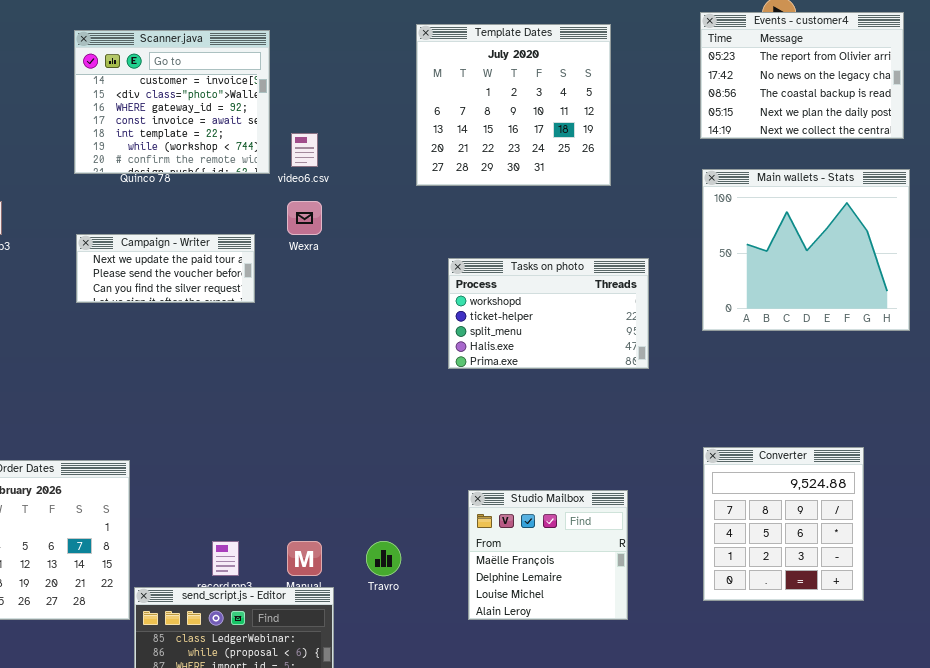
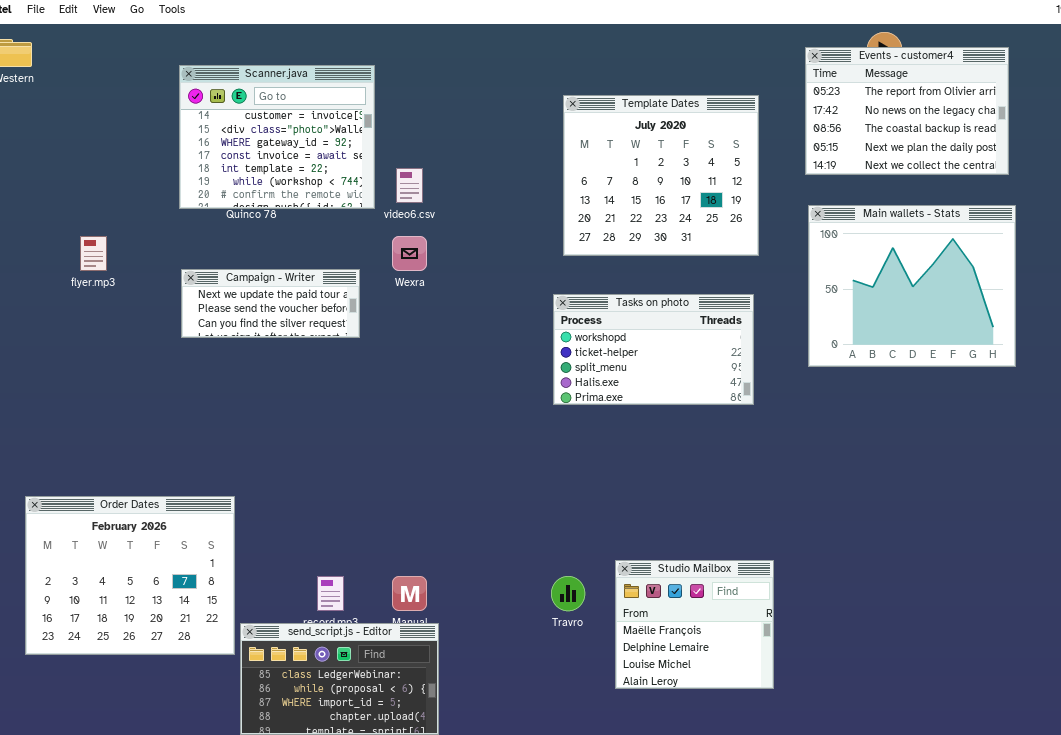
Template Dates: [416,24,611,186] -> [563,95,759,256], moved
Converter: [703,447,864,601] -> none, closed
Studio Mailbox: [468,490,628,620] -> [615,560,774,689], moved
Travro: [366,541,401,576] -> [551,576,585,611], moved

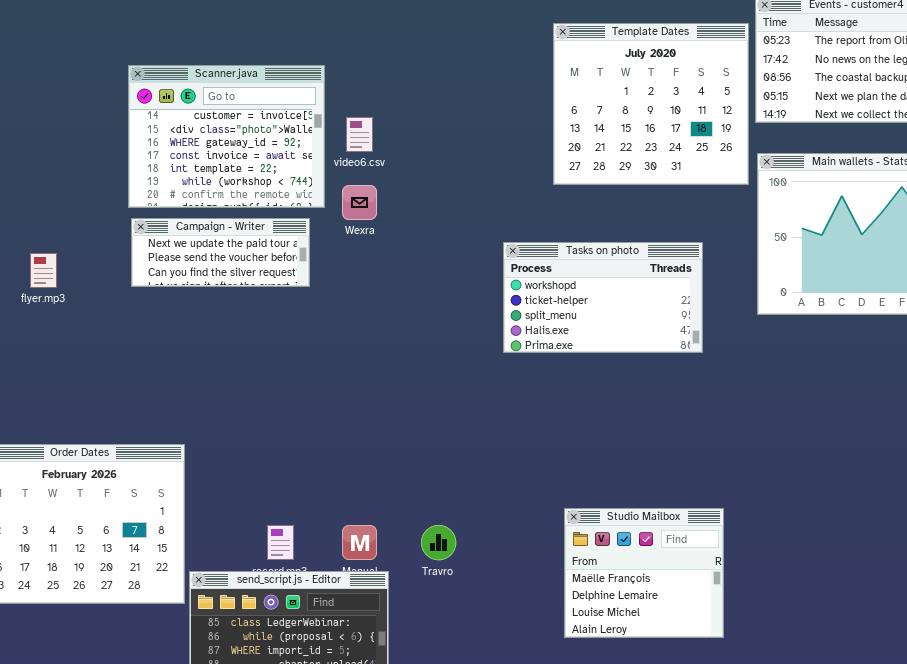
Scanner.java: [179,65,375,209] -> [128,65,325,208], moved
Template Dates: [563,95,759,256] -> [553,23,749,185], moved
flyer.mp3: [80,236,107,271] -> [30,253,57,288], moved
Travro: [551,576,585,611] -> [421,525,456,560], moved

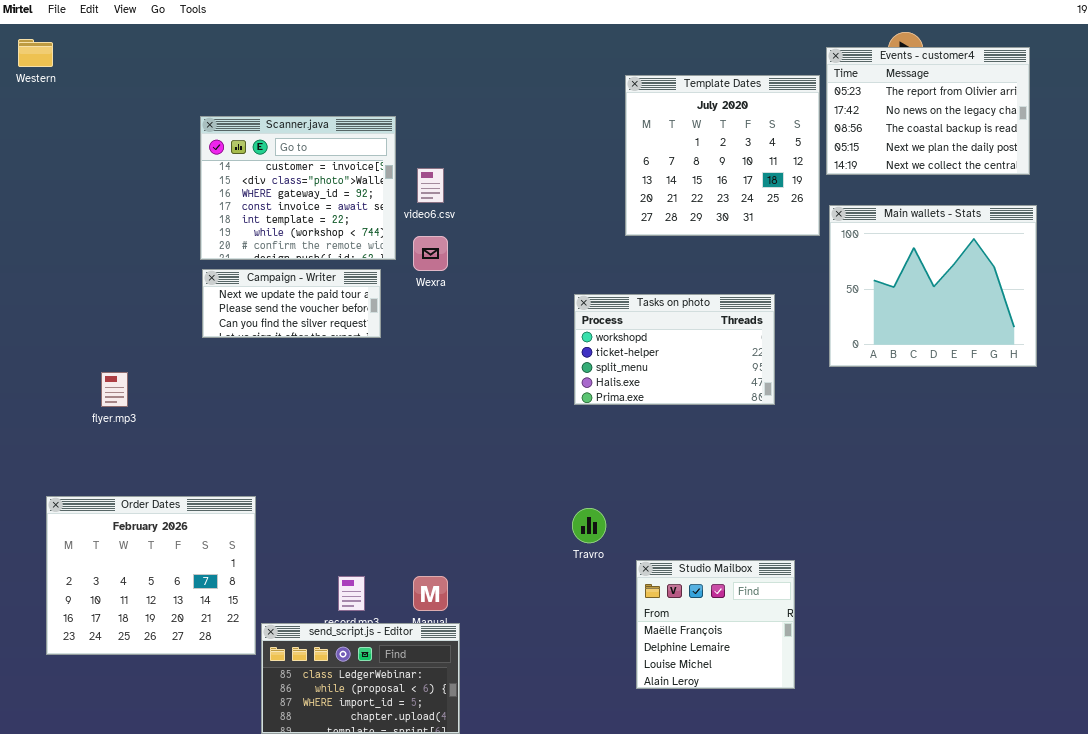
flyer.mp3: [30,253,57,288] -> [101,372,128,407], moved
Travro: [421,525,456,560] -> [572,508,606,543], moved

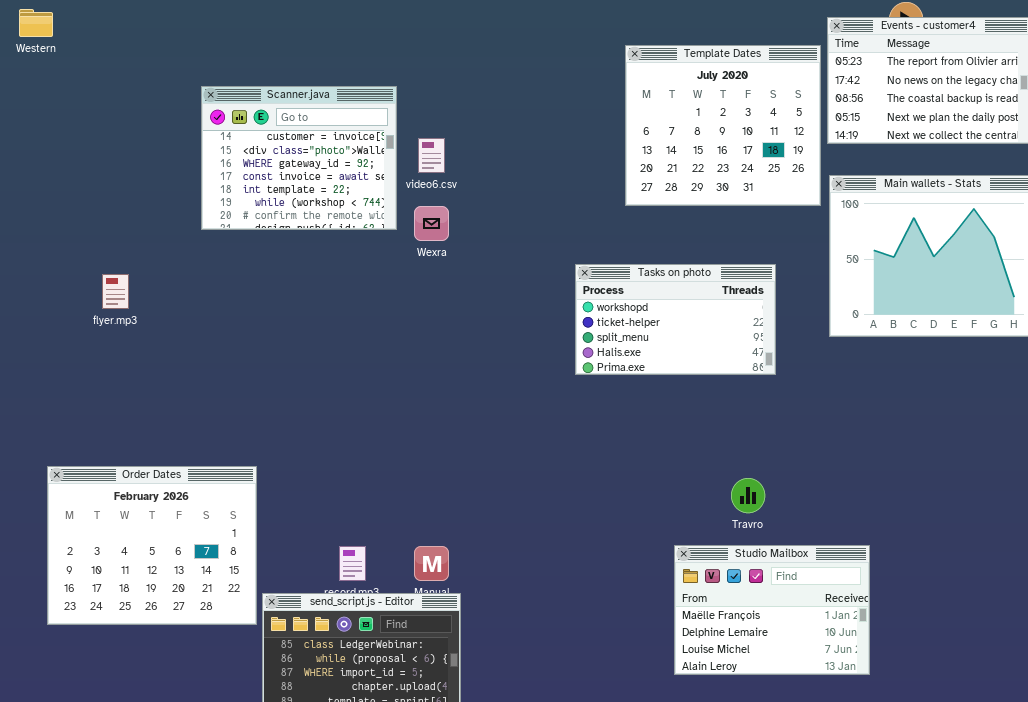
Campaign - Writer: [202,269,381,338] -> none, closed
flyer.mp3: [101,372,128,407] -> [102,274,129,309], moved
Travro: [572,508,606,543] -> [731,478,765,513], moved
Studio Mailbox: [636,560,795,689] -> [674,545,870,675], moved, resized

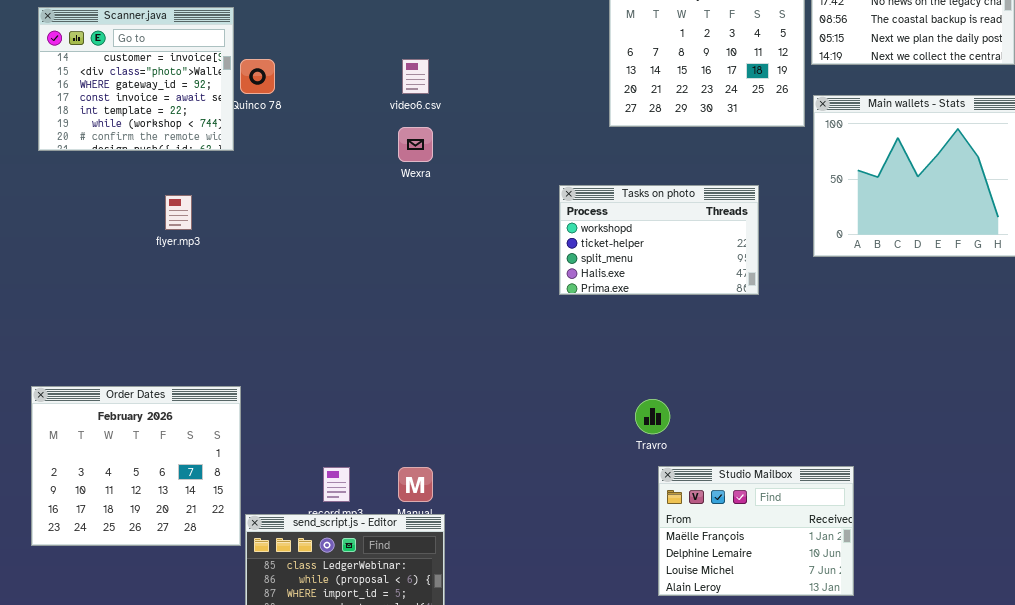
Scanner.java: [201,86,397,230] -> [38,7,234,151], moved
flyer.mp3: [102,274,129,309] -> [165,195,192,230], moved
Travro: [731,478,765,513] -> [635,399,670,434], moved

